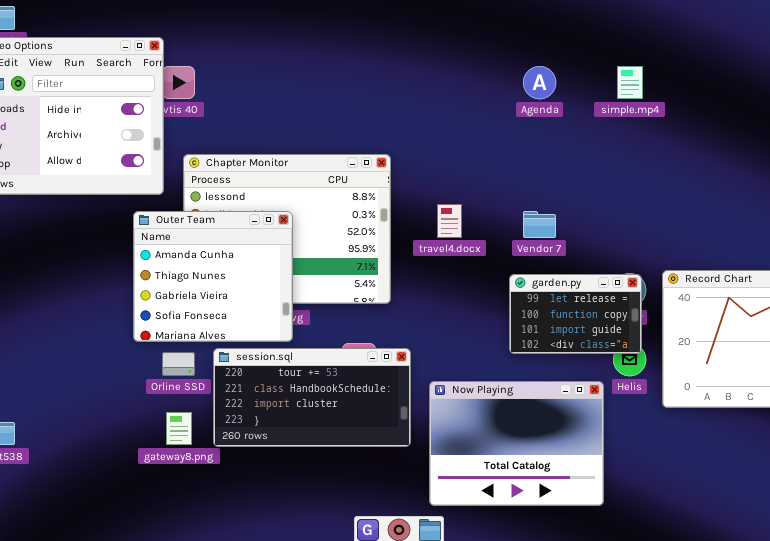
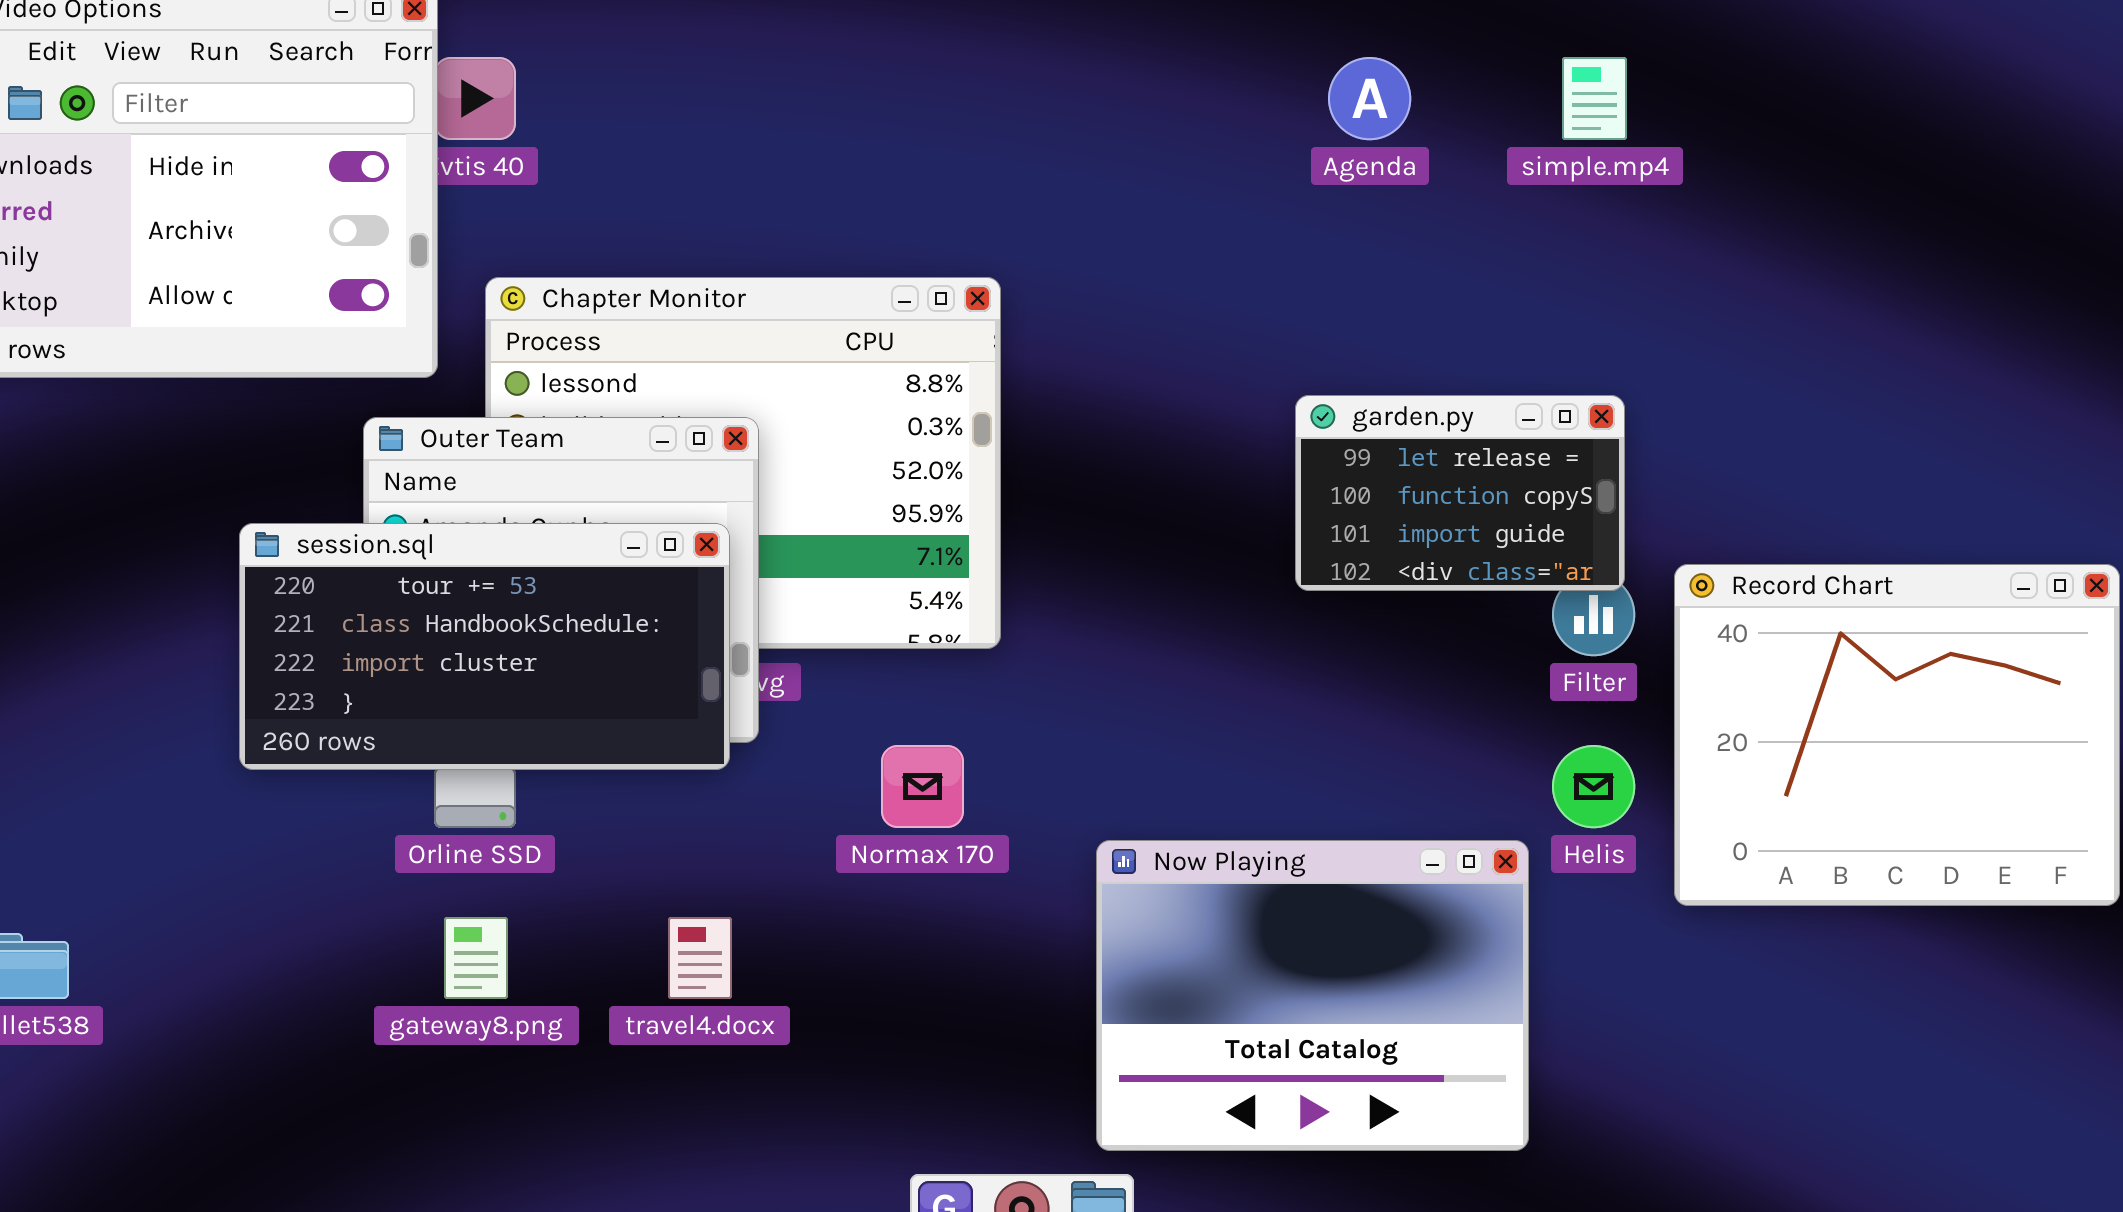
travel4.docx: [437,204,462,238] -> [668,917,732,999], moved
garden.py: [509,274,642,354] -> [1295,395,1625,591], moved
session.sql: [213,348,411,447] -> [239,523,730,770], moved

